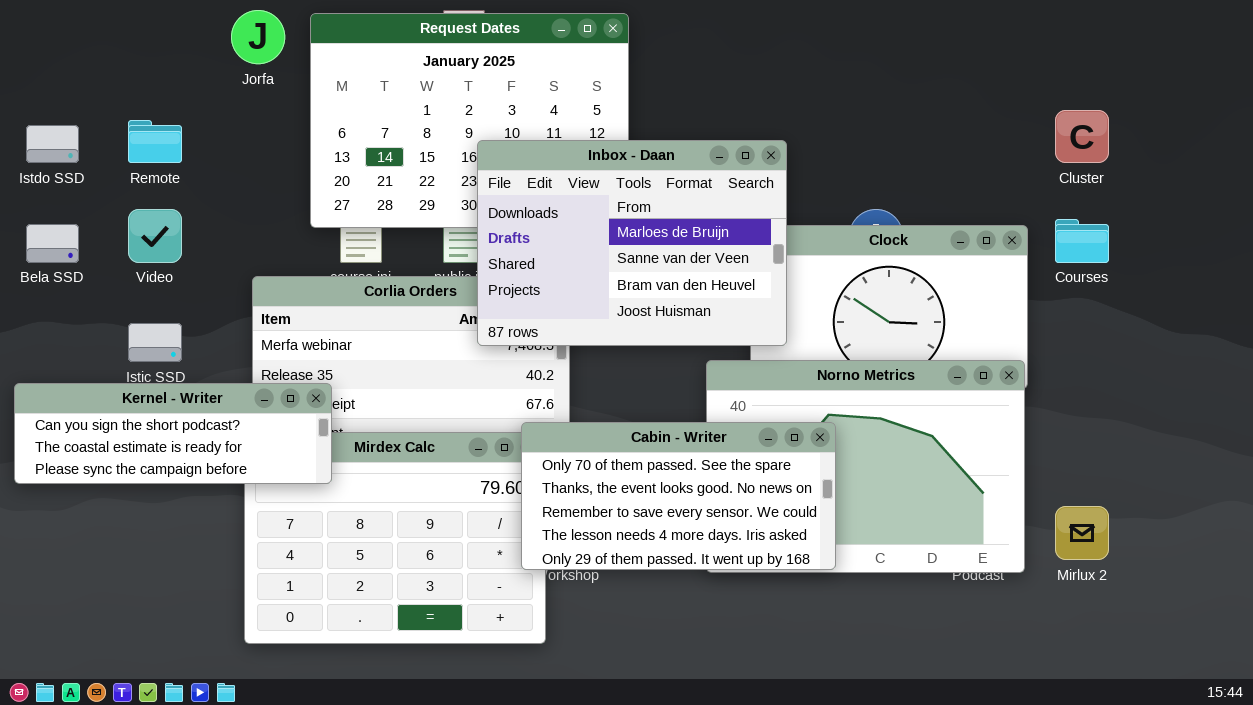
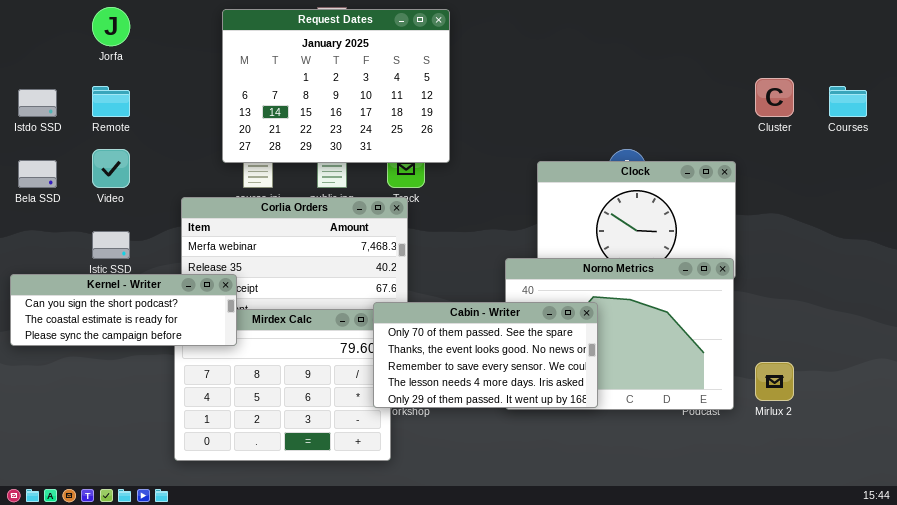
Jorfa: [231,10,285,64] -> [92,7,130,46], moved
Inbox - Daan: [477,140,787,346] -> none, closed
Courses: [1055,219,1109,263] -> [829,86,867,117], moved

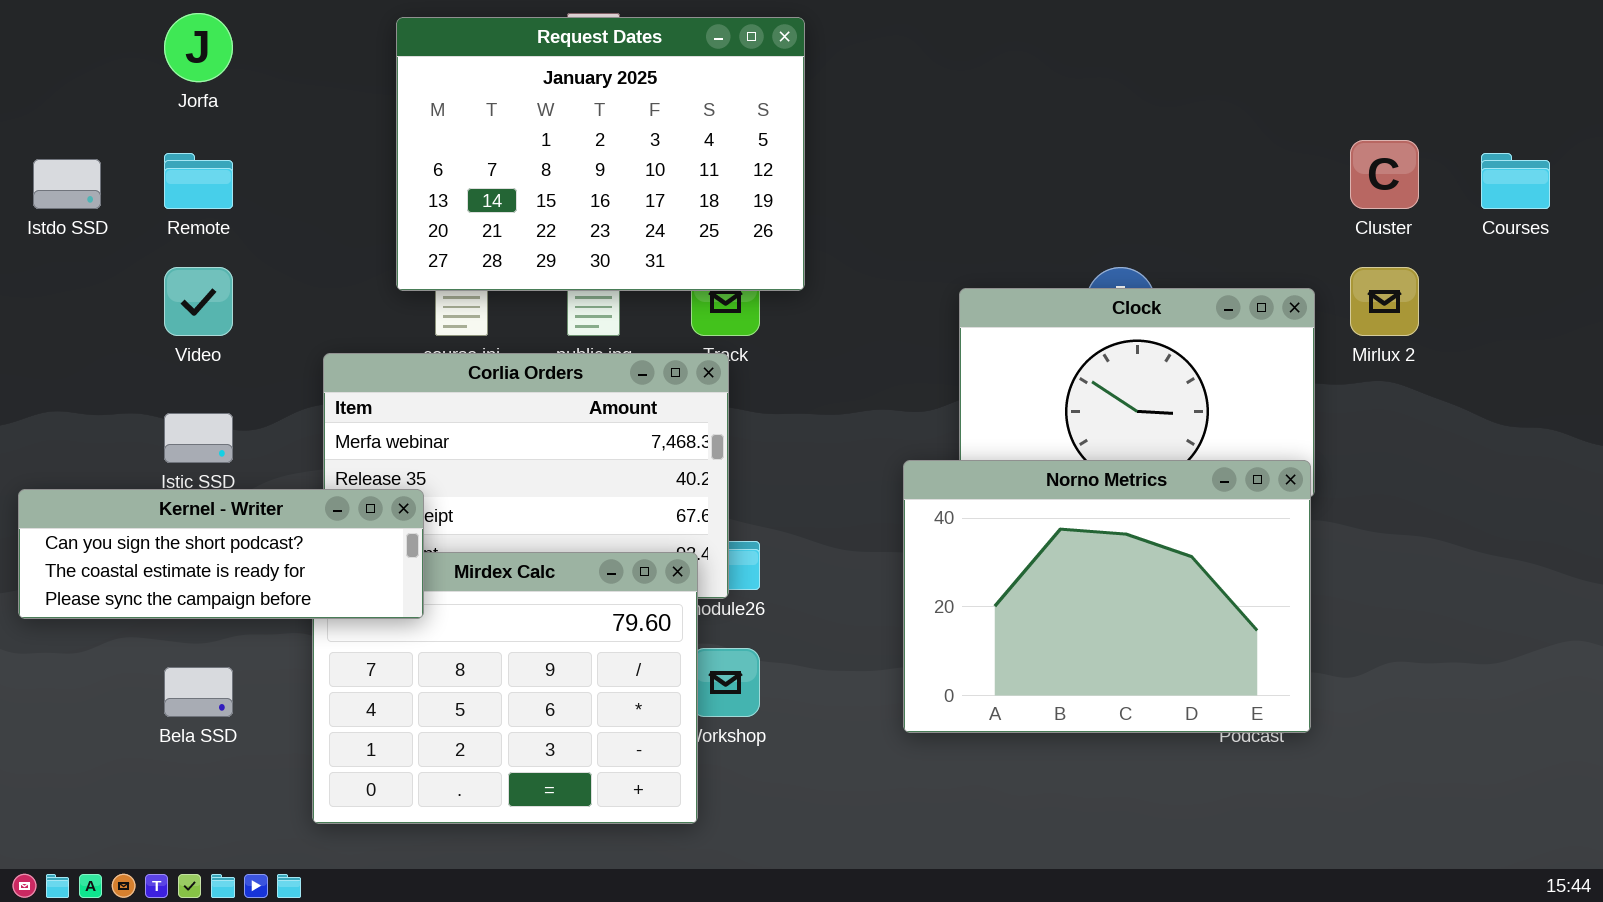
Bela SSD: [18,160,57,188] -> [164,667,233,717], moved
Cabin - Writer: [373,302,598,408] -> none, closed
Mirlux 2: [755,362,794,401] -> [1350,267,1419,336], moved

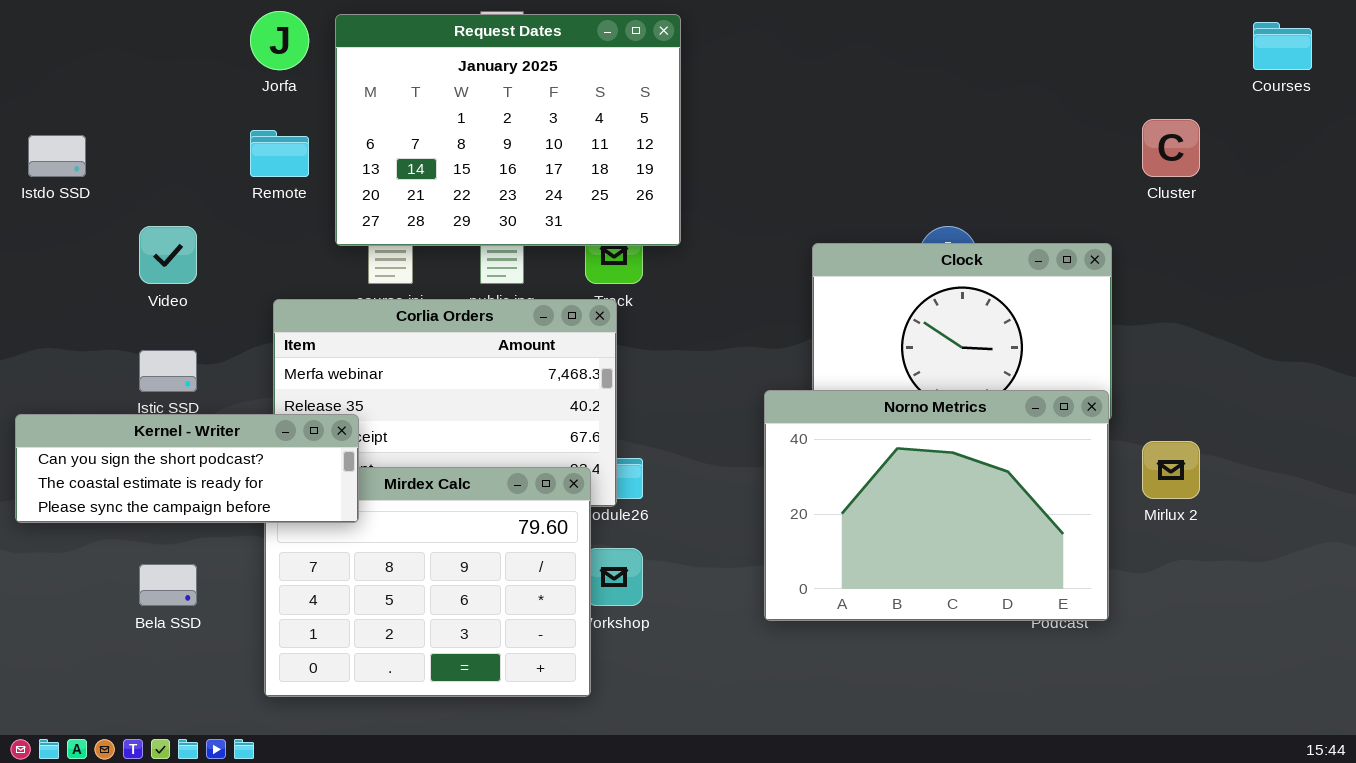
Jorfa: [164,13,233,82] -> [250,11,309,70], moved
Remote: [164,153,233,209] -> [250,130,309,177], moved
Courses: [1481,153,1550,209] -> [1253,22,1312,70], moved
Mirlux 2: [1350,267,1419,336] -> [1142,441,1200,499], moved

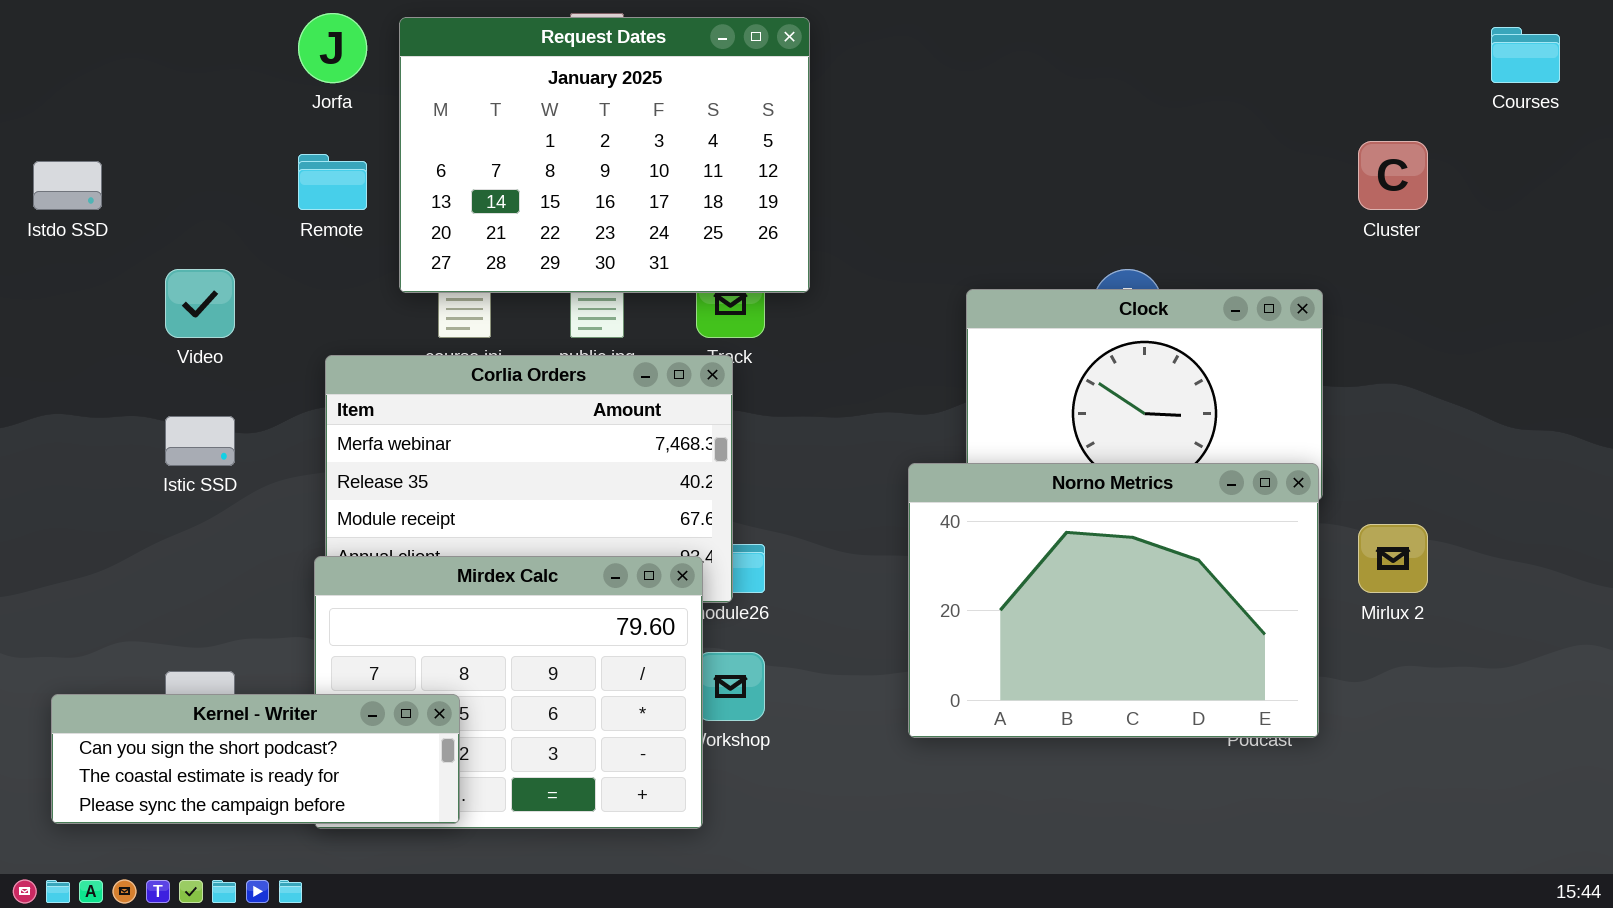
Kernel - Writer: [15,414,359,523] -> [51,694,460,824], moved

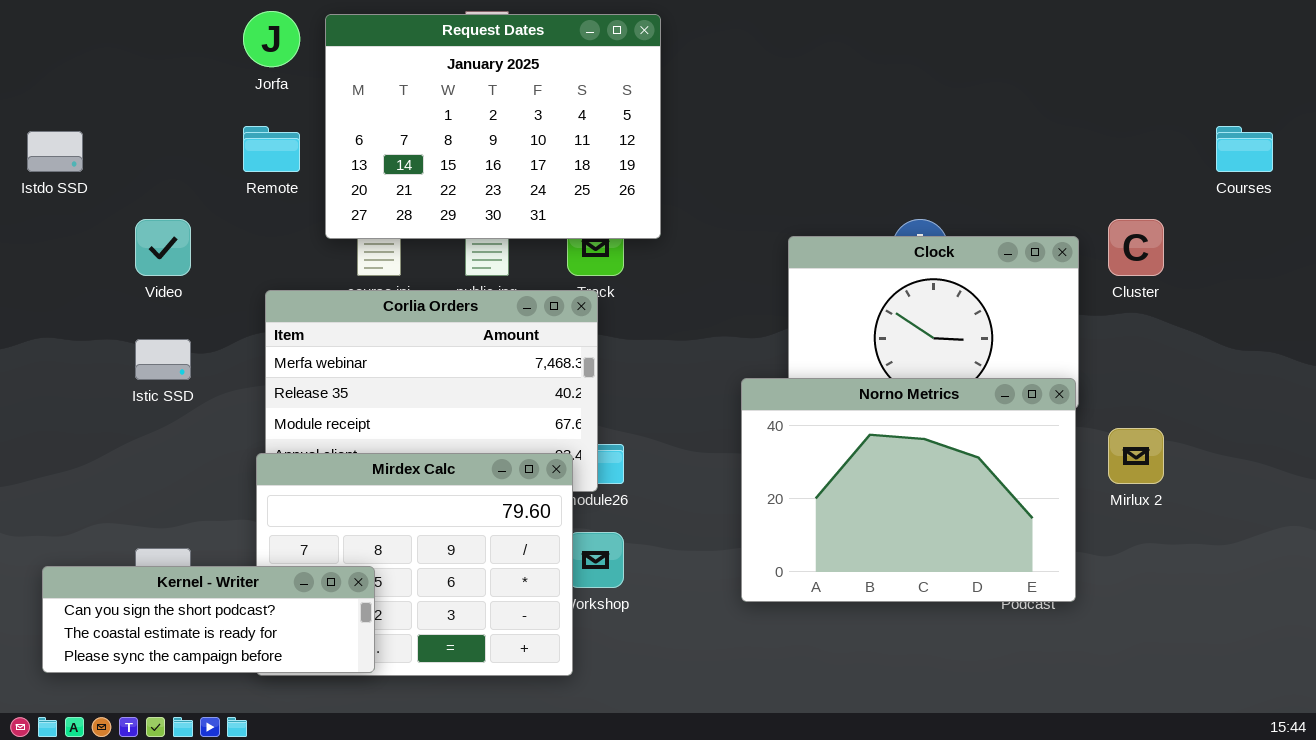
Courses: [1491,27,1560,83] -> [1216,126,1273,172], moved
Cluster: [1358,141,1428,210] -> [1108,219,1164,276], moved

